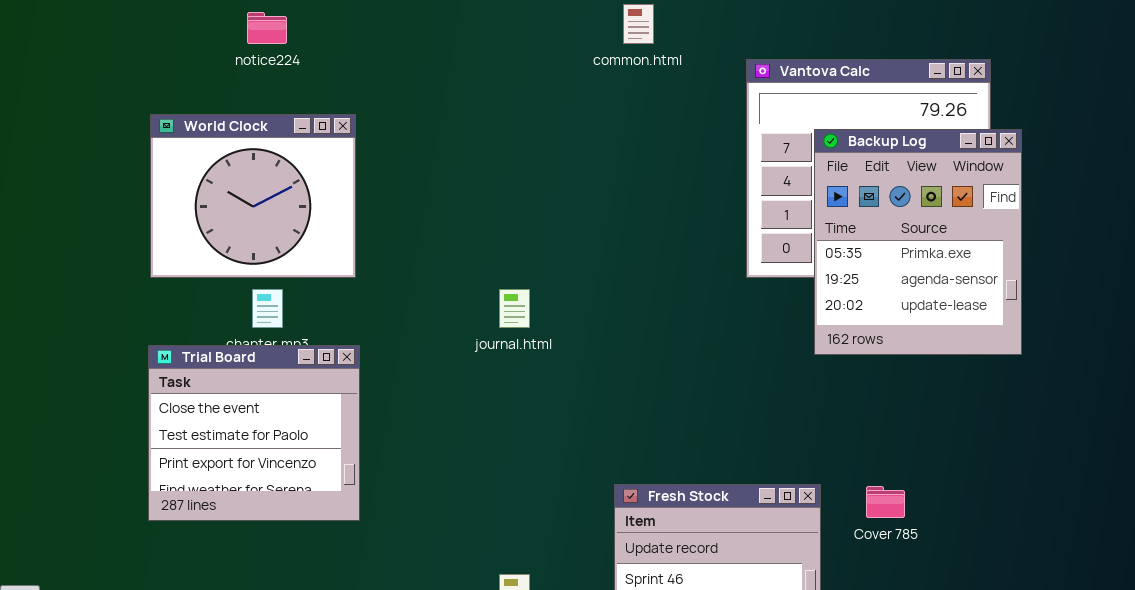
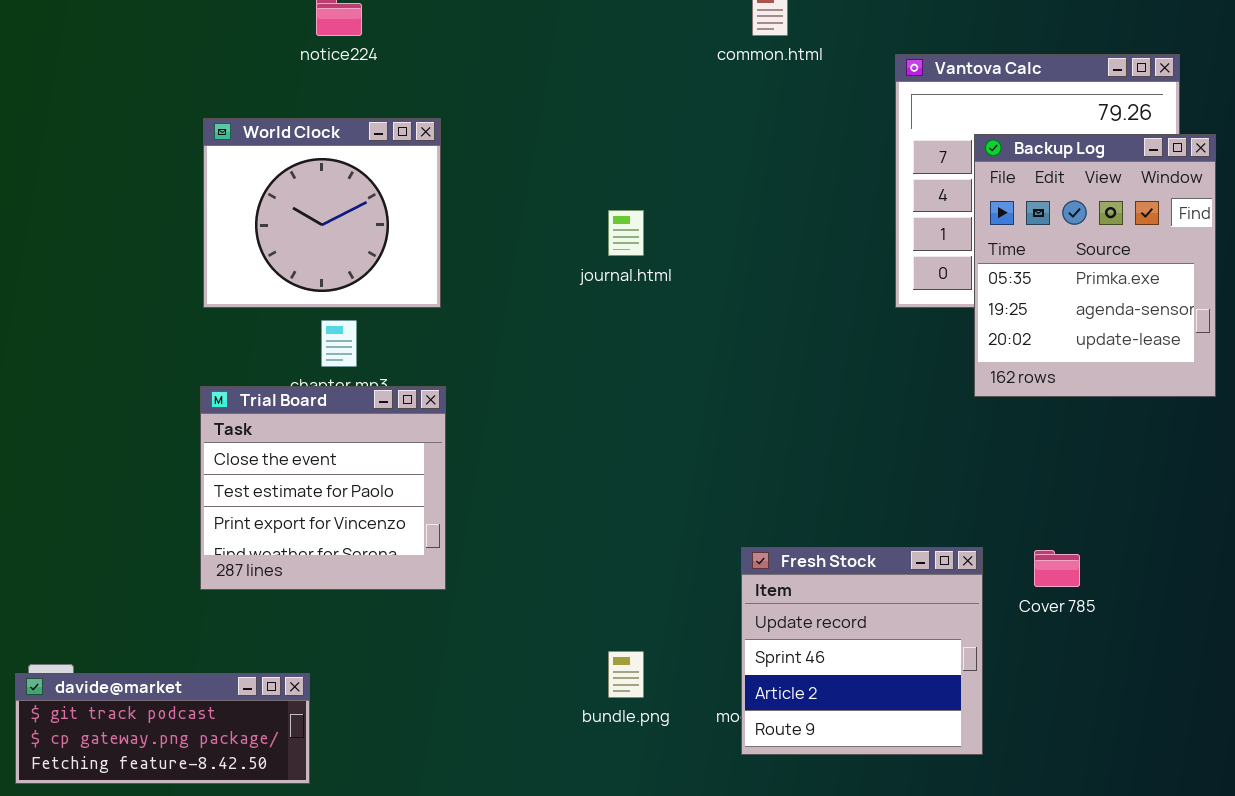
journal.html: [499,289,530,328] -> [608,210,644,256], moved

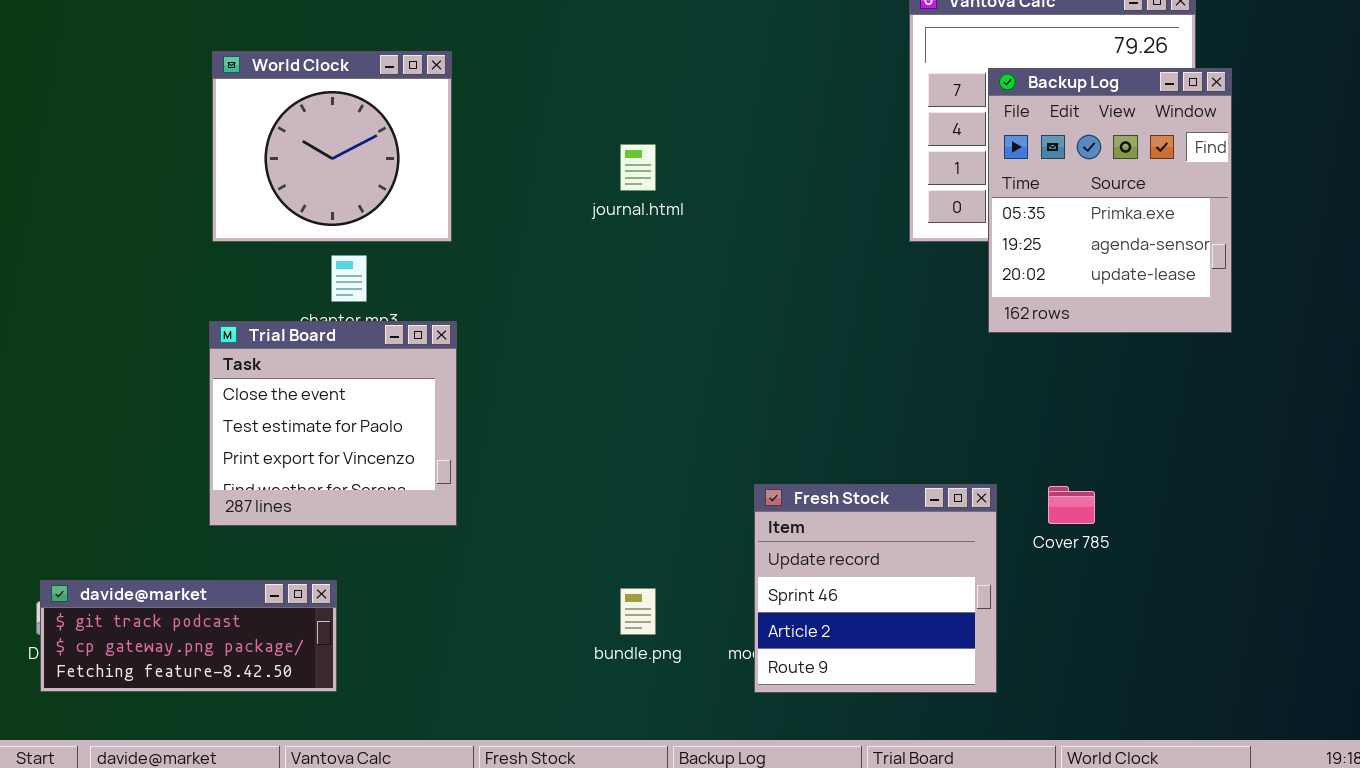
davide@market: [15,673,310,784] -> [40,580,337,692], moved

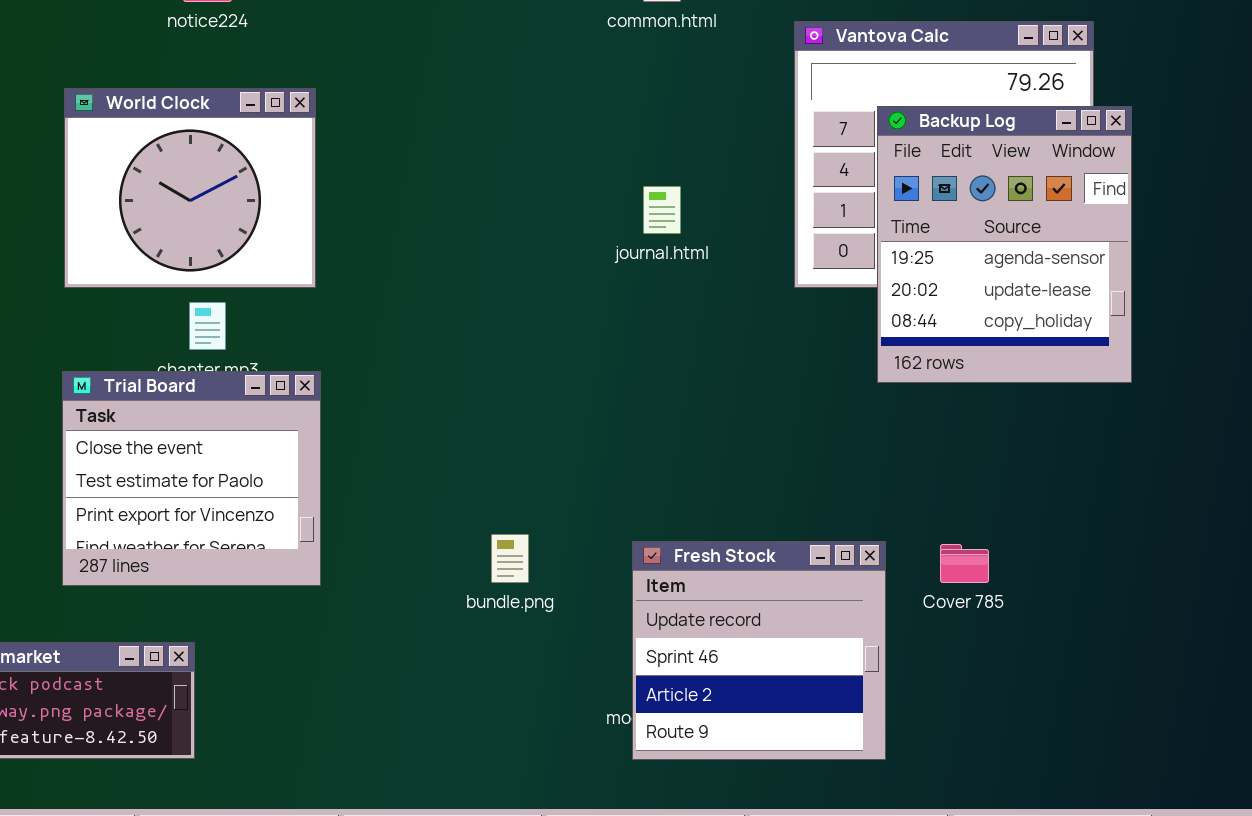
Backup Log: [988,68,1232,333] -> [877,106,1132,383], scrolled down 1 row
journal.html: [620,144,656,191] -> [643,186,681,234], moved
bundle.png: [620,588,656,635] -> [491,534,529,583], moved

